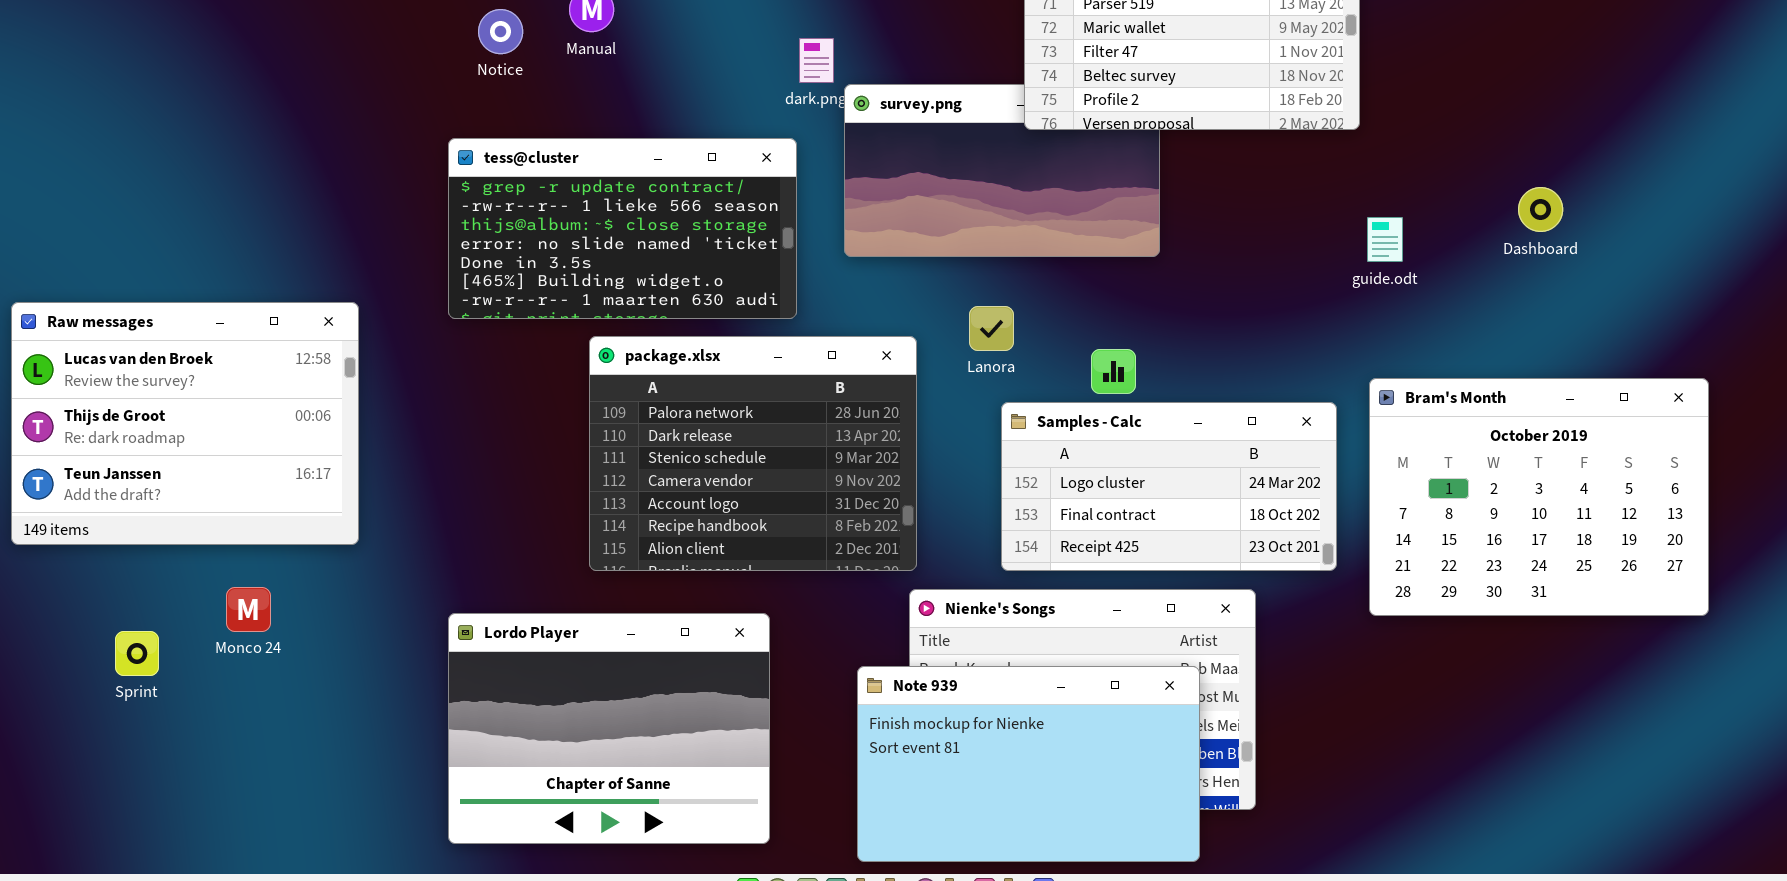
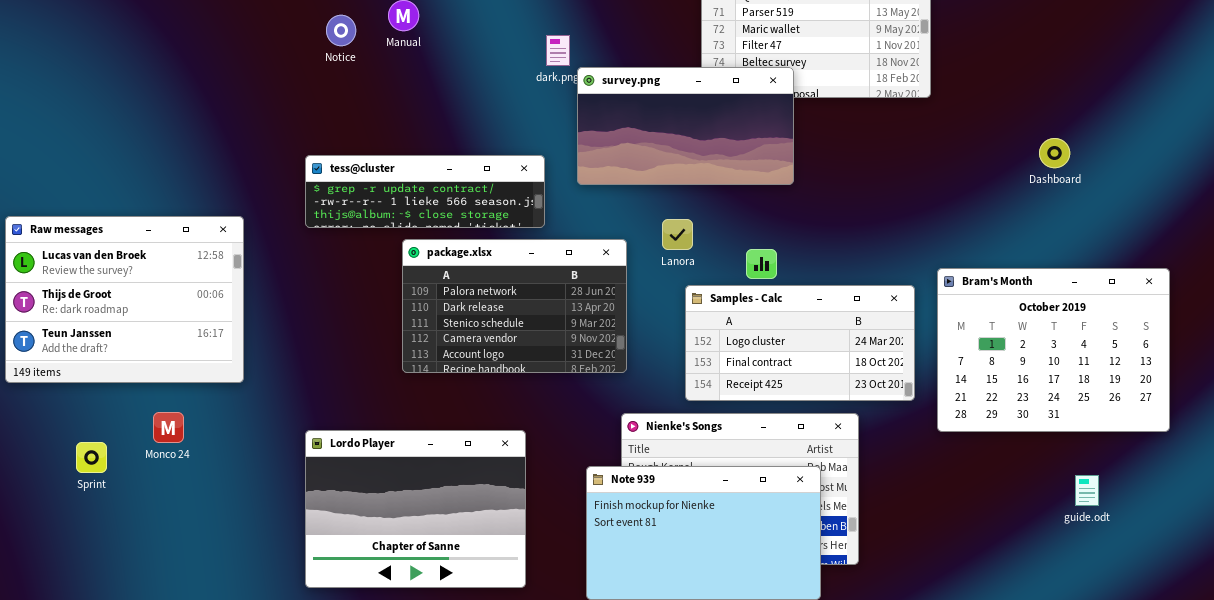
survey.png: [844,84,1160,257] -> [577,67,794,185], raised
tess@cluster: [448,138,797,319] -> [305,155,545,228], resized
guide.odt: [1367,217,1403,262] -> [1075,475,1099,506], moved
package.xlsx: [589,336,917,571] -> [402,239,627,373], resized

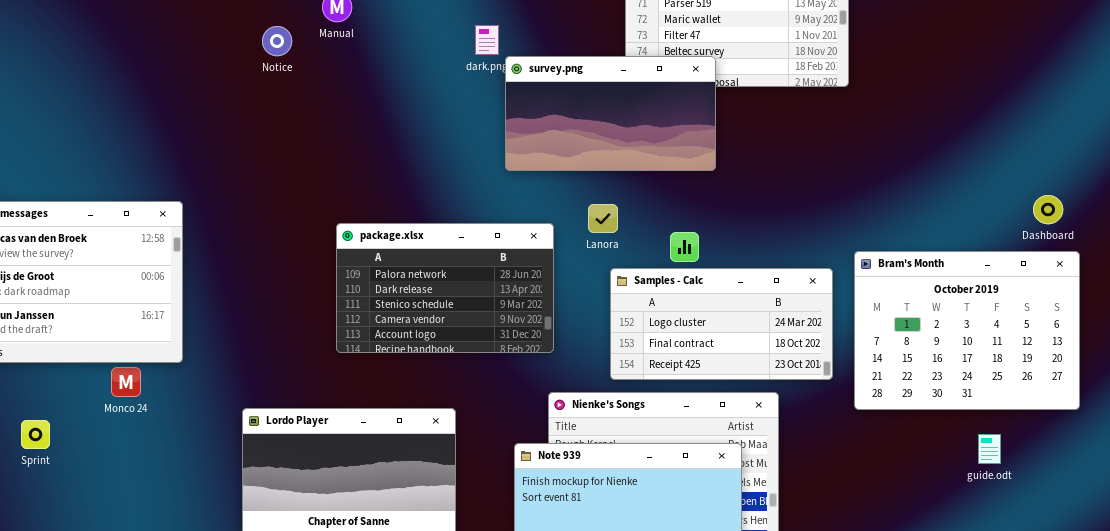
Notice: [326,15,356,46] -> [262,26,292,56], moved
Dashboard: [1039,138,1070,168] -> [1033,195,1063,224], moved
tess@cluster: [305,155,545,228] -> none, closed
Monco 24: [153,412,184,443] -> [111,367,141,397], moved
guide.odt: [1075,475,1099,506] -> [978,434,1001,464], moved

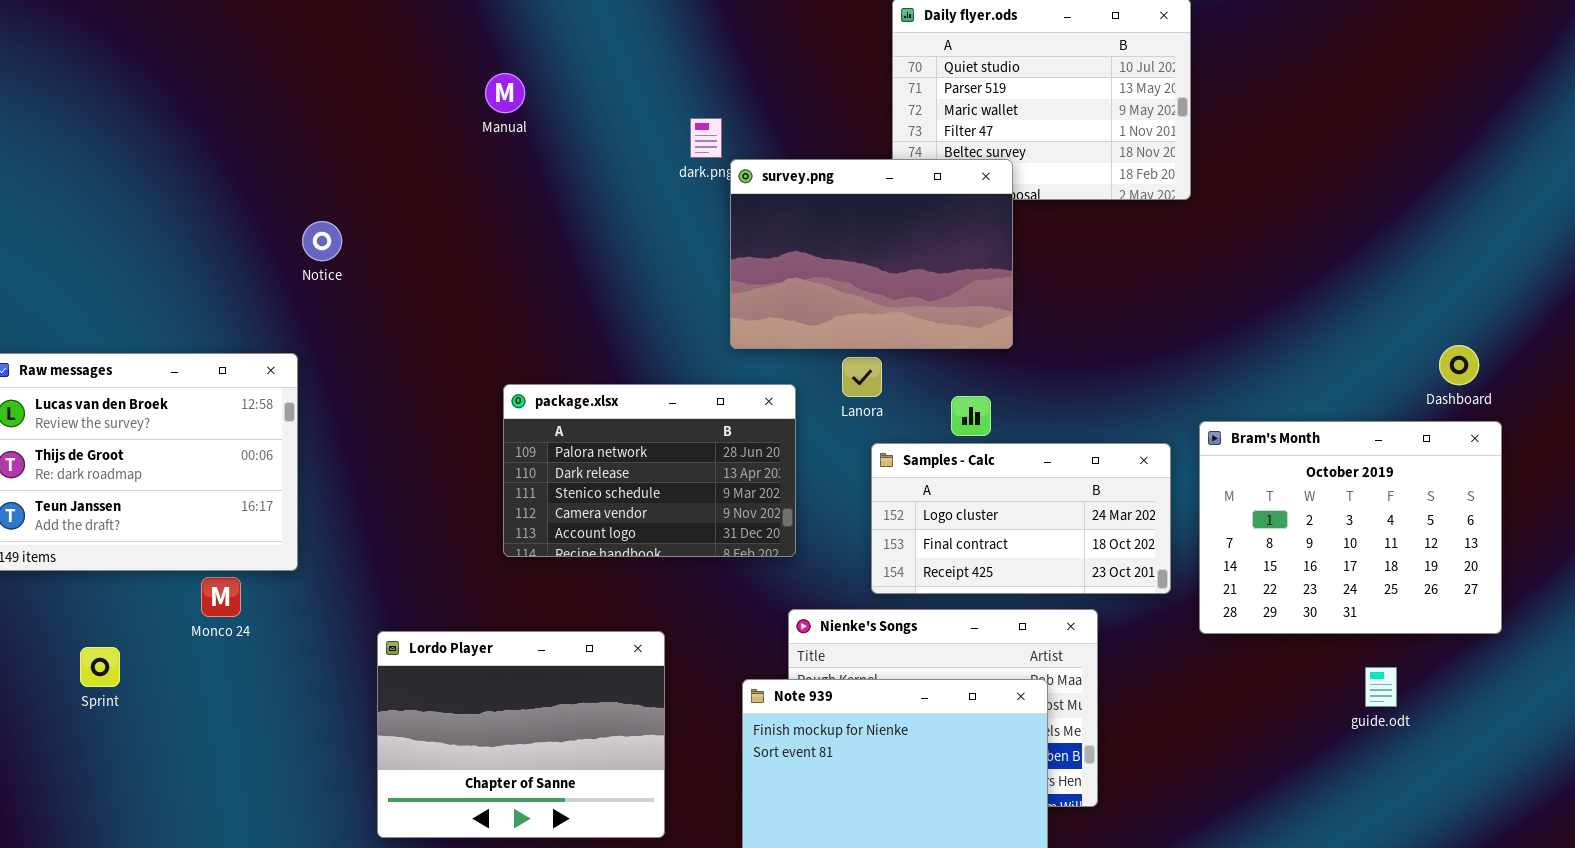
Notice: [262,26,292,56] -> [302,221,342,261], moved
survey.png: [505,56,716,171] -> [730,159,1013,349], resized

